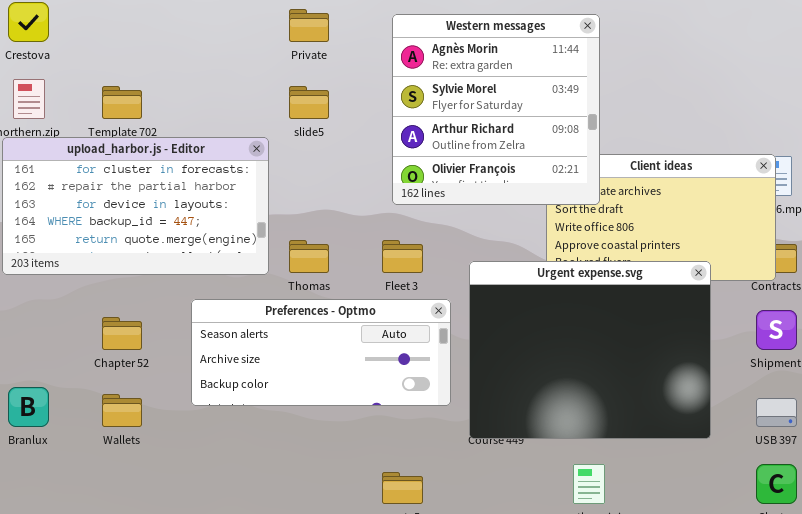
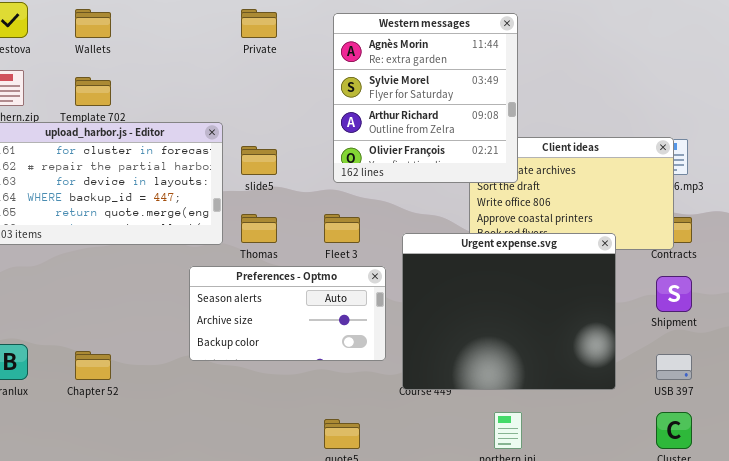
slide5: [289,86,329,119] -> [241,146,277,175], moved
Preferences - Optmo: [191,299,451,406] -> [189,266,386,361], resized
Chapter 52: [102,317,142,350] -> [75,351,111,380], moved
Wallets: [102,394,142,427] -> [75,9,111,38], moved

